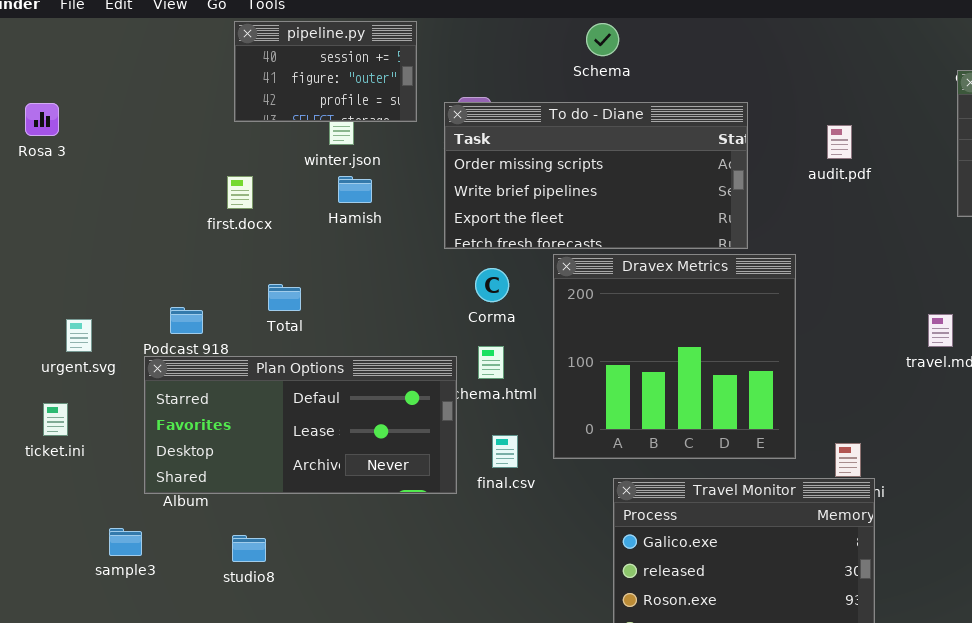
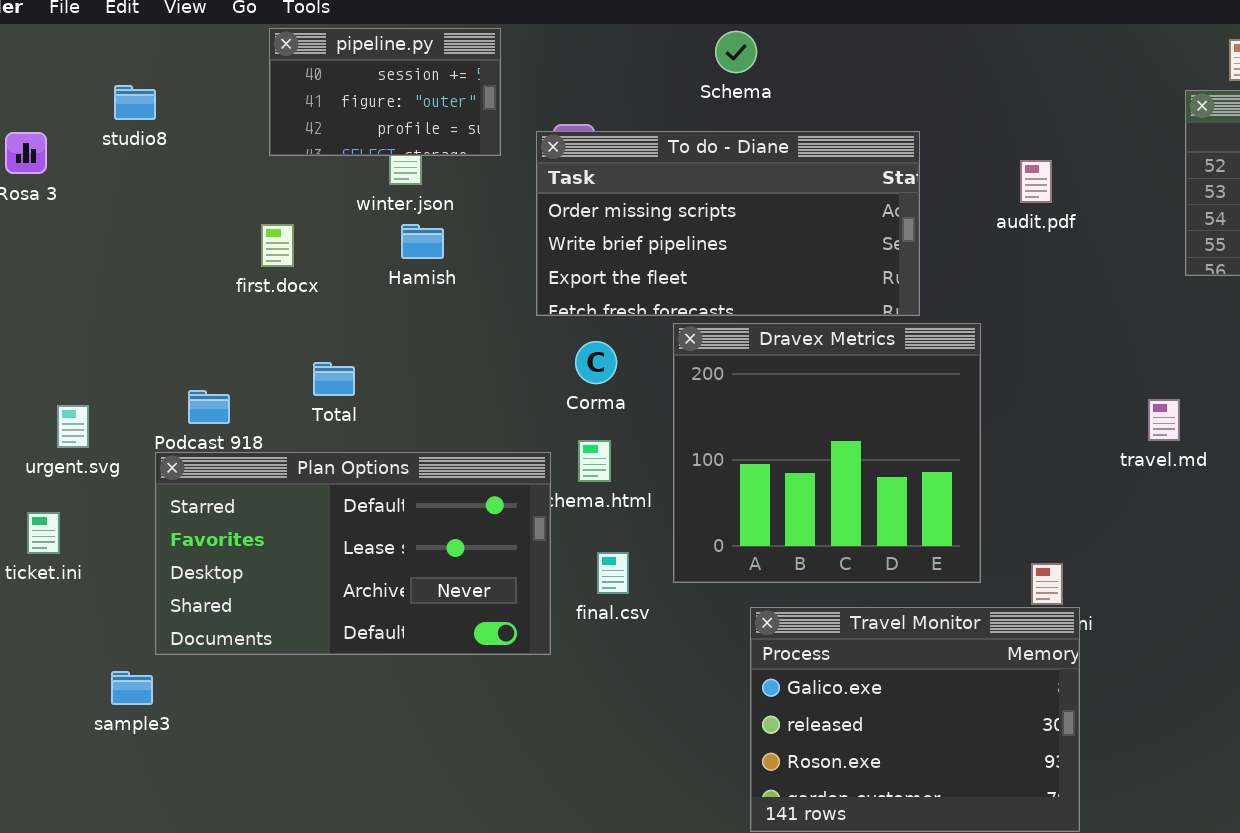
Plan Options: [144,356,457,494] -> [155,452,551,655], resized
studio8: [232,535,266,562] -> [114,85,156,120], moved

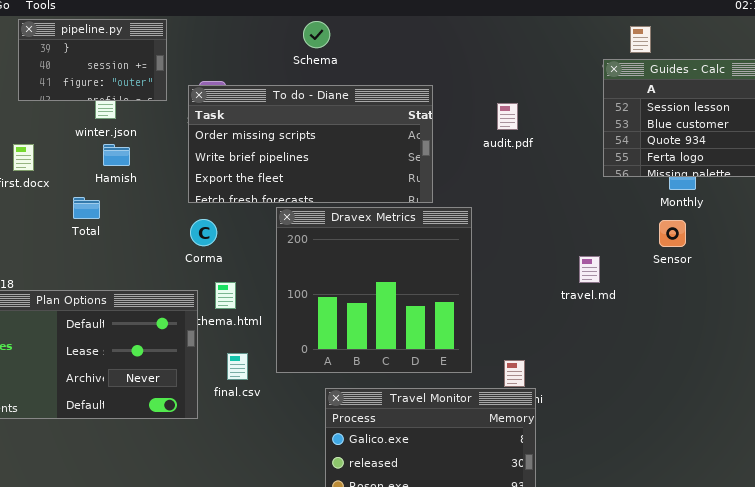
pipeline.py: [269,28,501,156] -> [18,19,167,101], scrolled up 1 row
Corma: [575,341,617,384] -> [190,219,217,246], moved
Total: [313,362,355,396] -> [73,197,100,219], moved

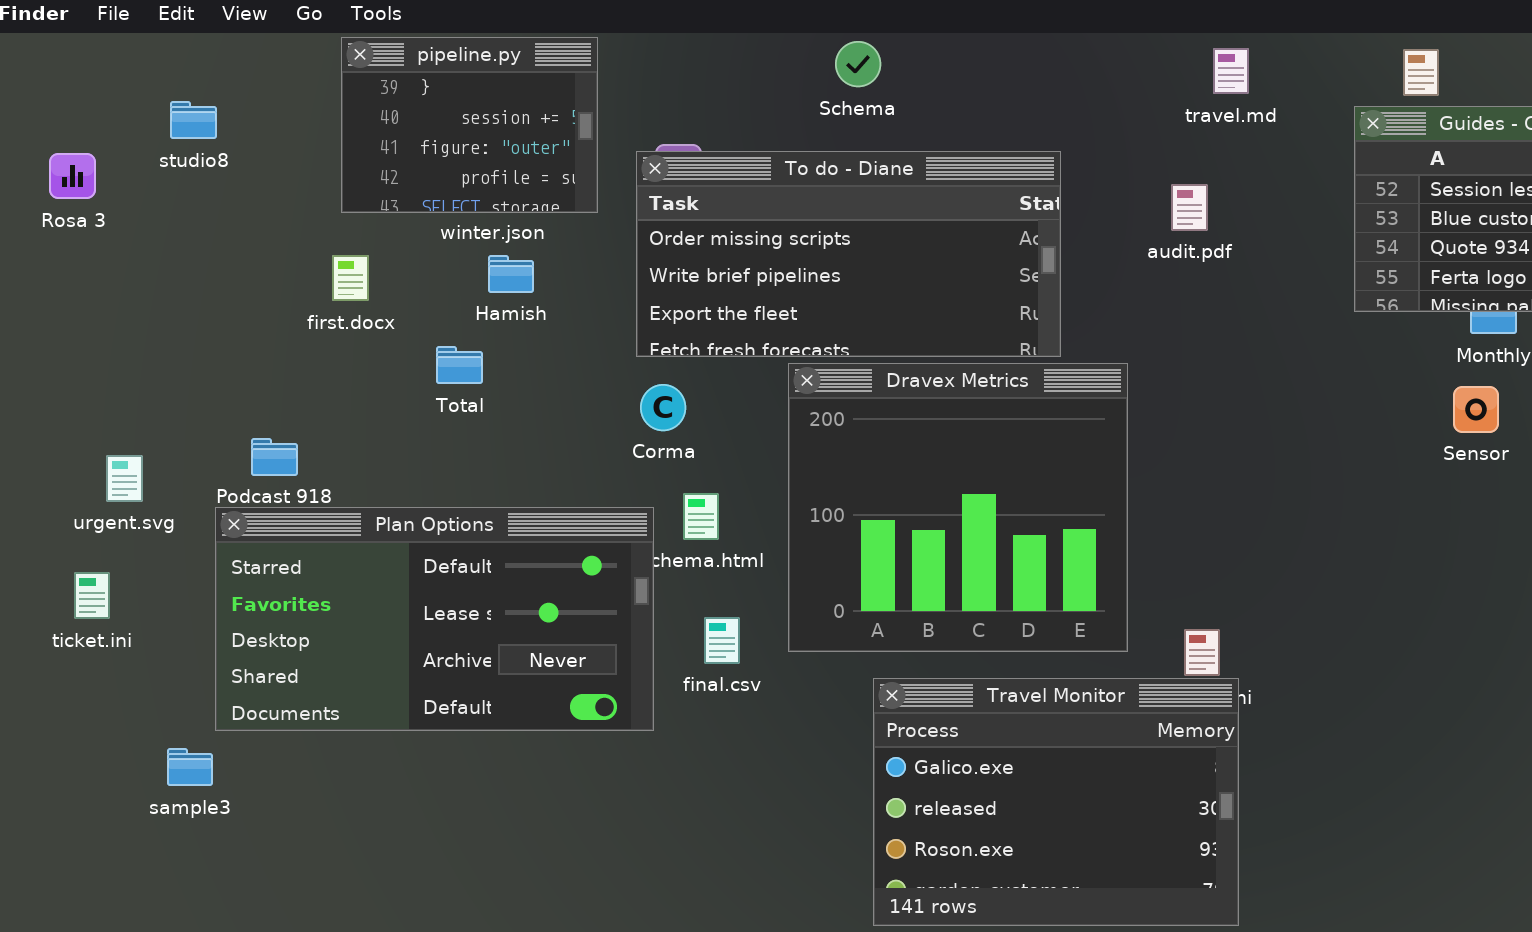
pipeline.py: [18,19,167,101] -> [341,37,598,213], resized
travel.md: [579,256,600,283] -> [1213,48,1249,94], moved

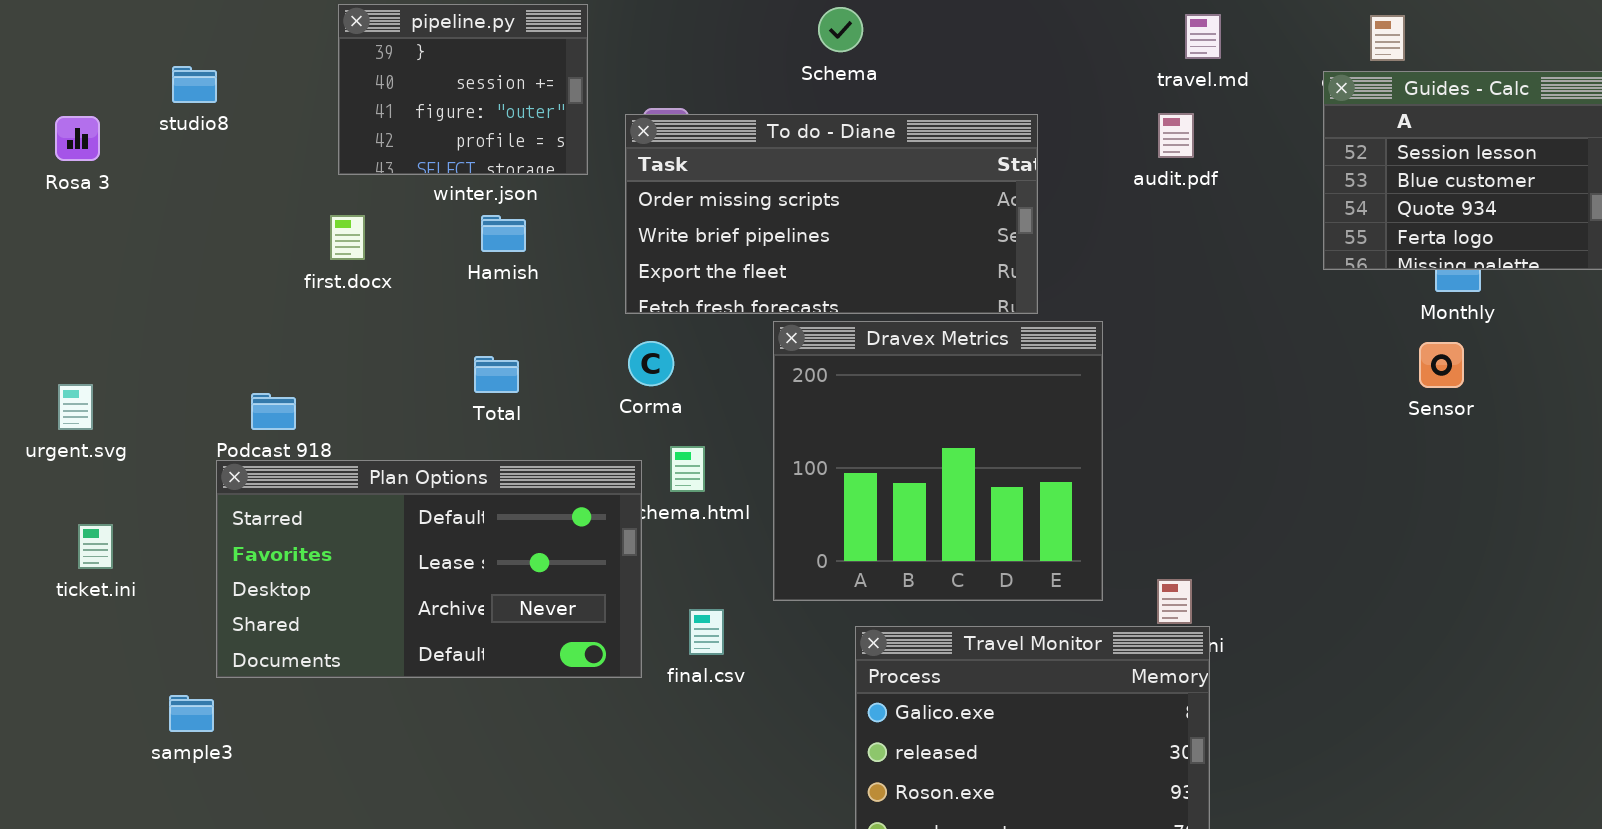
audit.pdf: [1171,184,1208,231] -> [1158,113,1194,158], moved
Total: [436,346,483,384] -> [474,356,519,393], moved
urgent.svg: [106,455,143,502] -> [58,384,93,430], moved
final.csv: [704,617,740,664] -> [689,609,724,655], moved

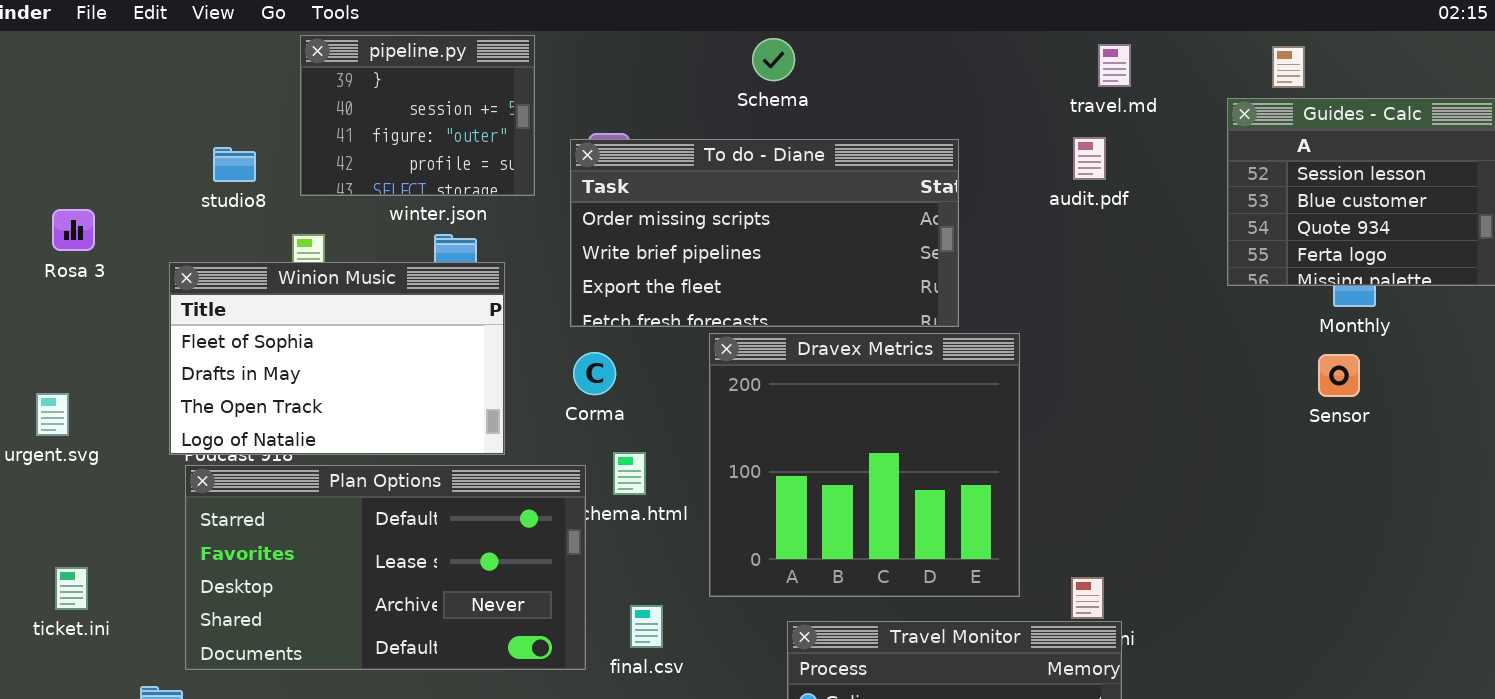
studio8: [172,66,217,103] -> [213,147,256,182], moved
Rosa 3: [55,116,100,161] -> [52,209,95,251], moved
Winion Music: none -> [169,262,505,455], opened
ticket.ini: [78,524,113,569] -> [55,567,88,610], moved

